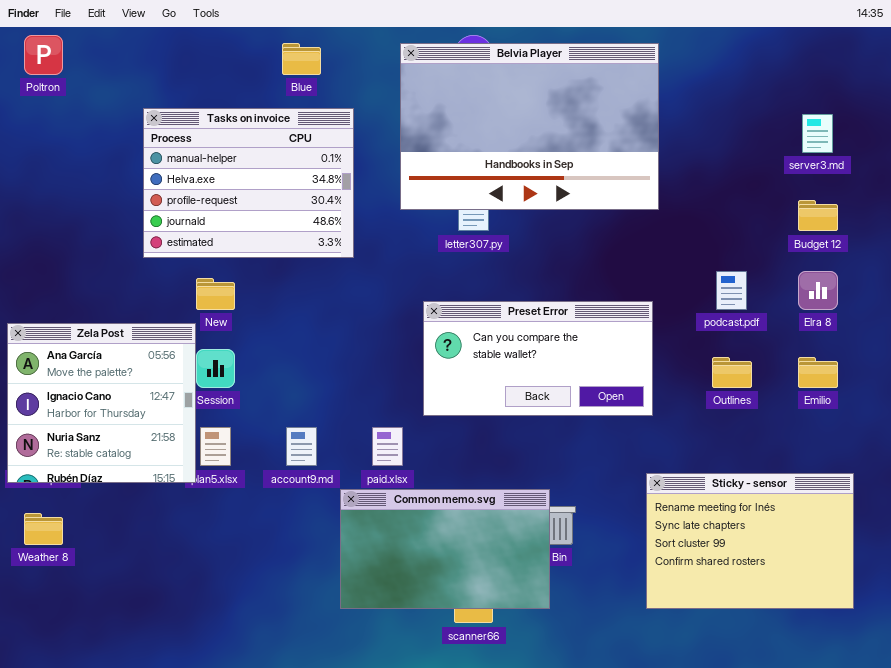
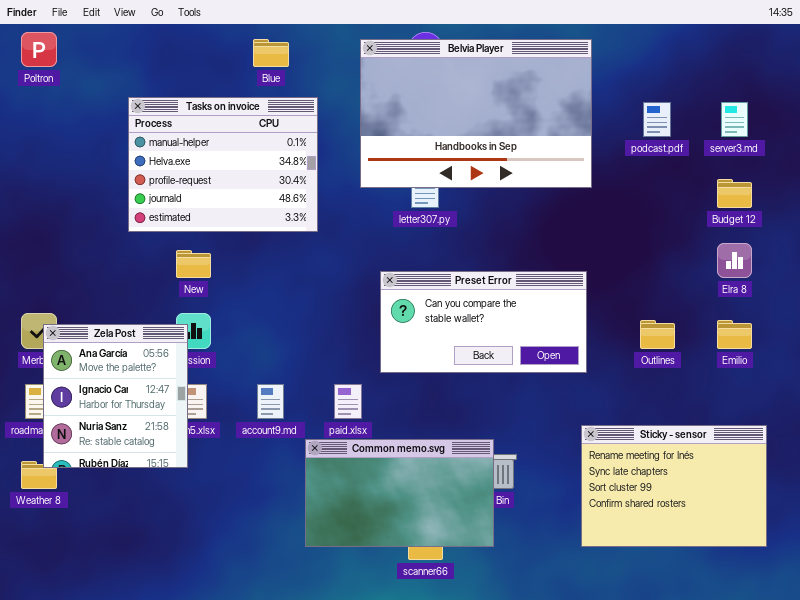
podcast.pdf: [716,271,747,310] -> [643,102,671,137], moved
Zela Post: [7,323,196,483] -> [43,324,188,468], moved, resized

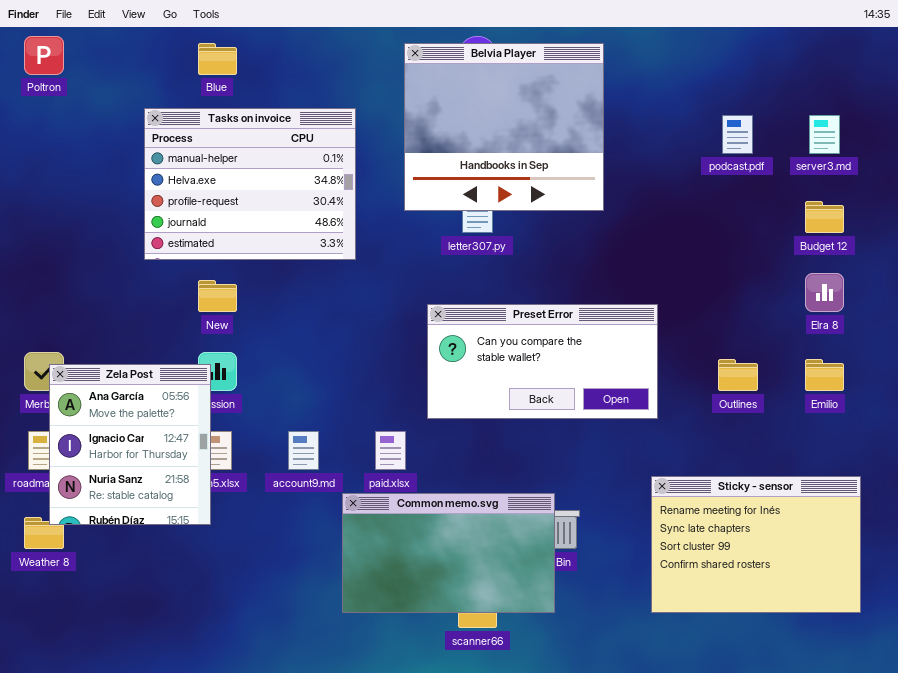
Blue: [253,39,289,67] -> [198,43,237,75], moved
Belvia Player: [360,39,592,188] -> [404,43,604,211], resized

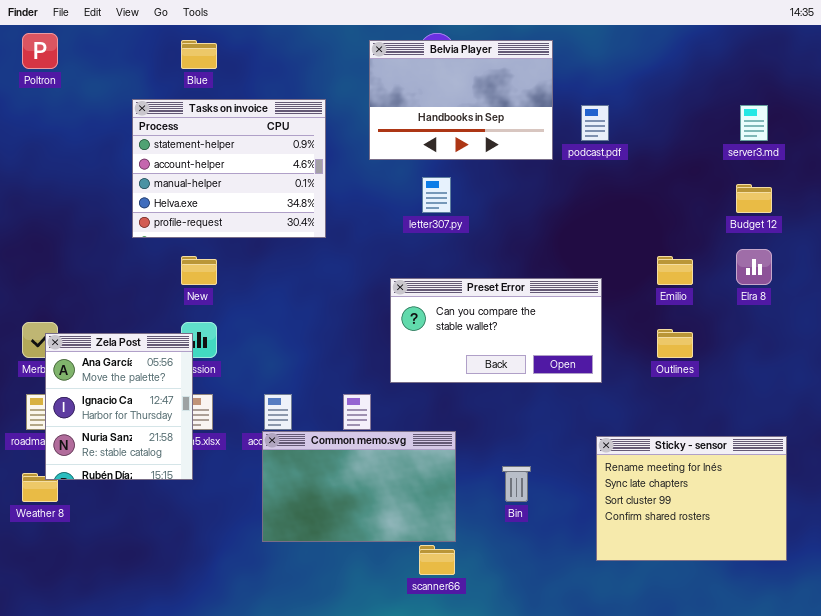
Belvia Player: [404,43,604,211] -> [369,40,553,160], resized
Tasks on invoice: [144,108,356,260] -> [132,99,326,238], scrolled up 2 rows
podcast.pdf: [722,115,753,154] -> [581,105,609,141], moved
Emilio: [805,359,844,391] -> [657,256,693,285], moved
Common memo.svg: [342,493,555,613] -> [262,431,456,542], moved

